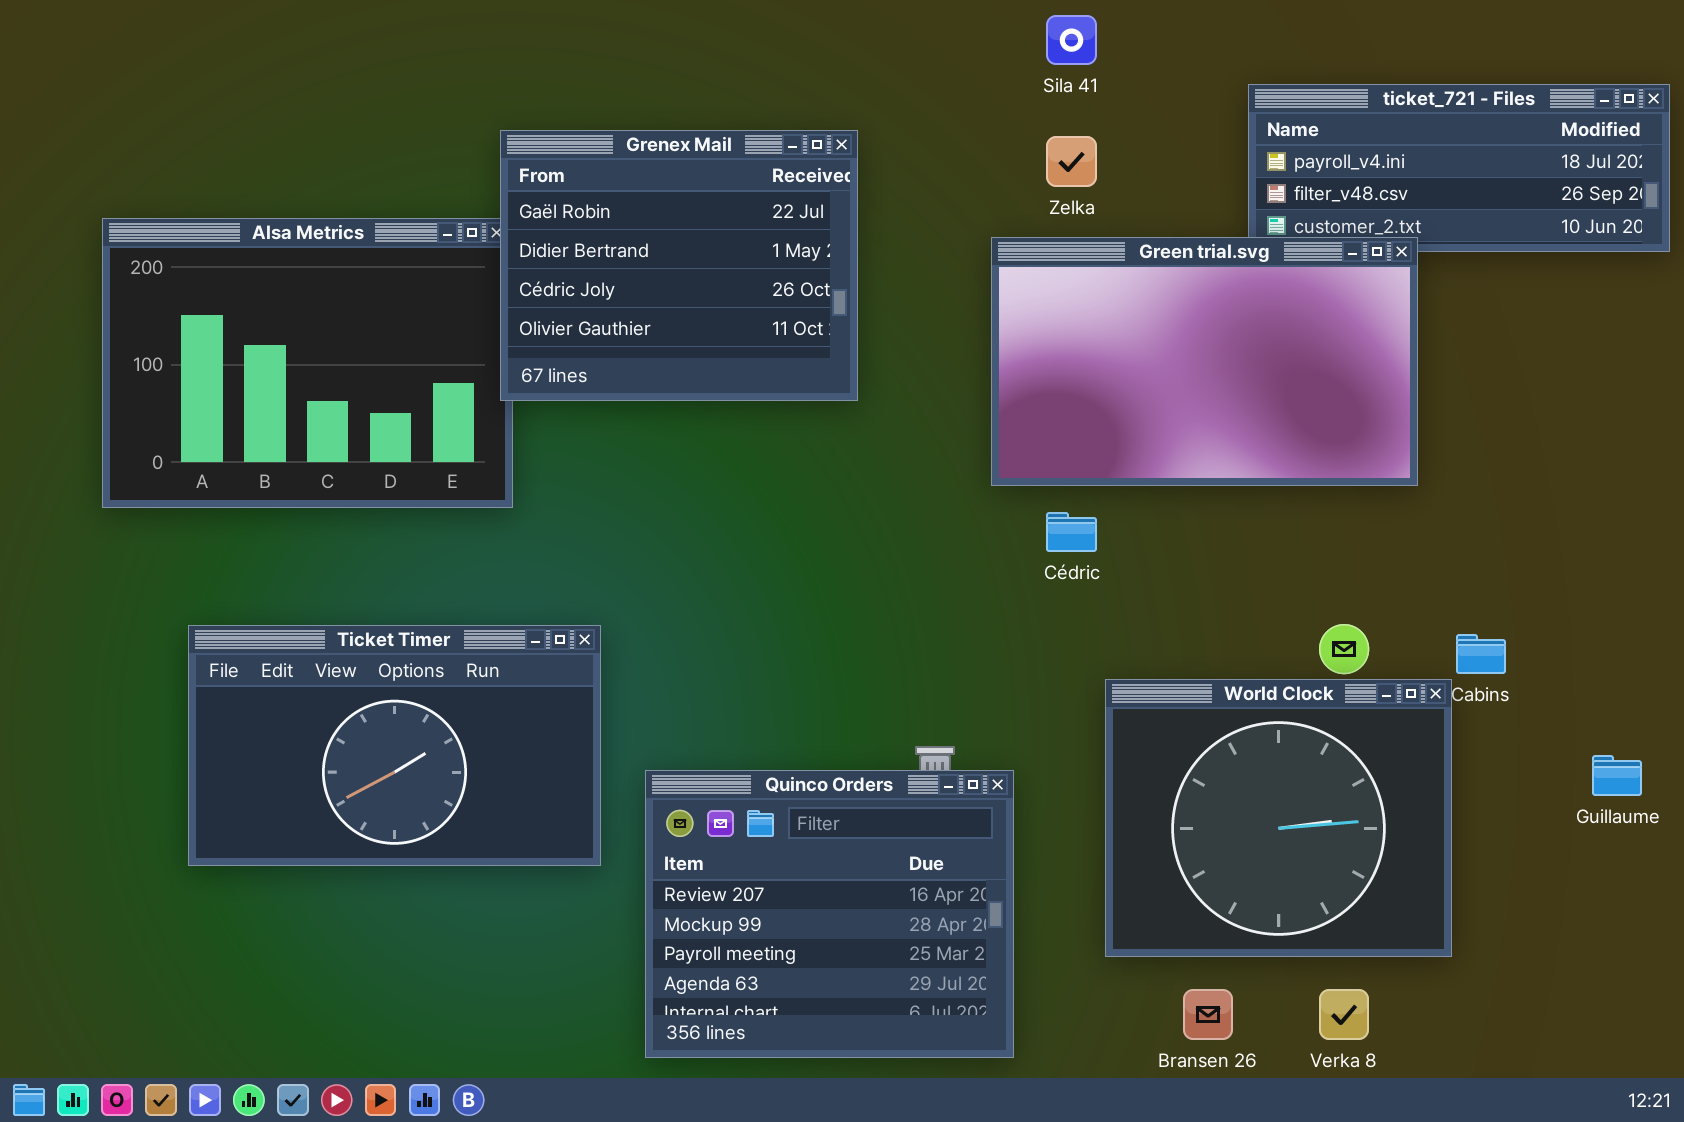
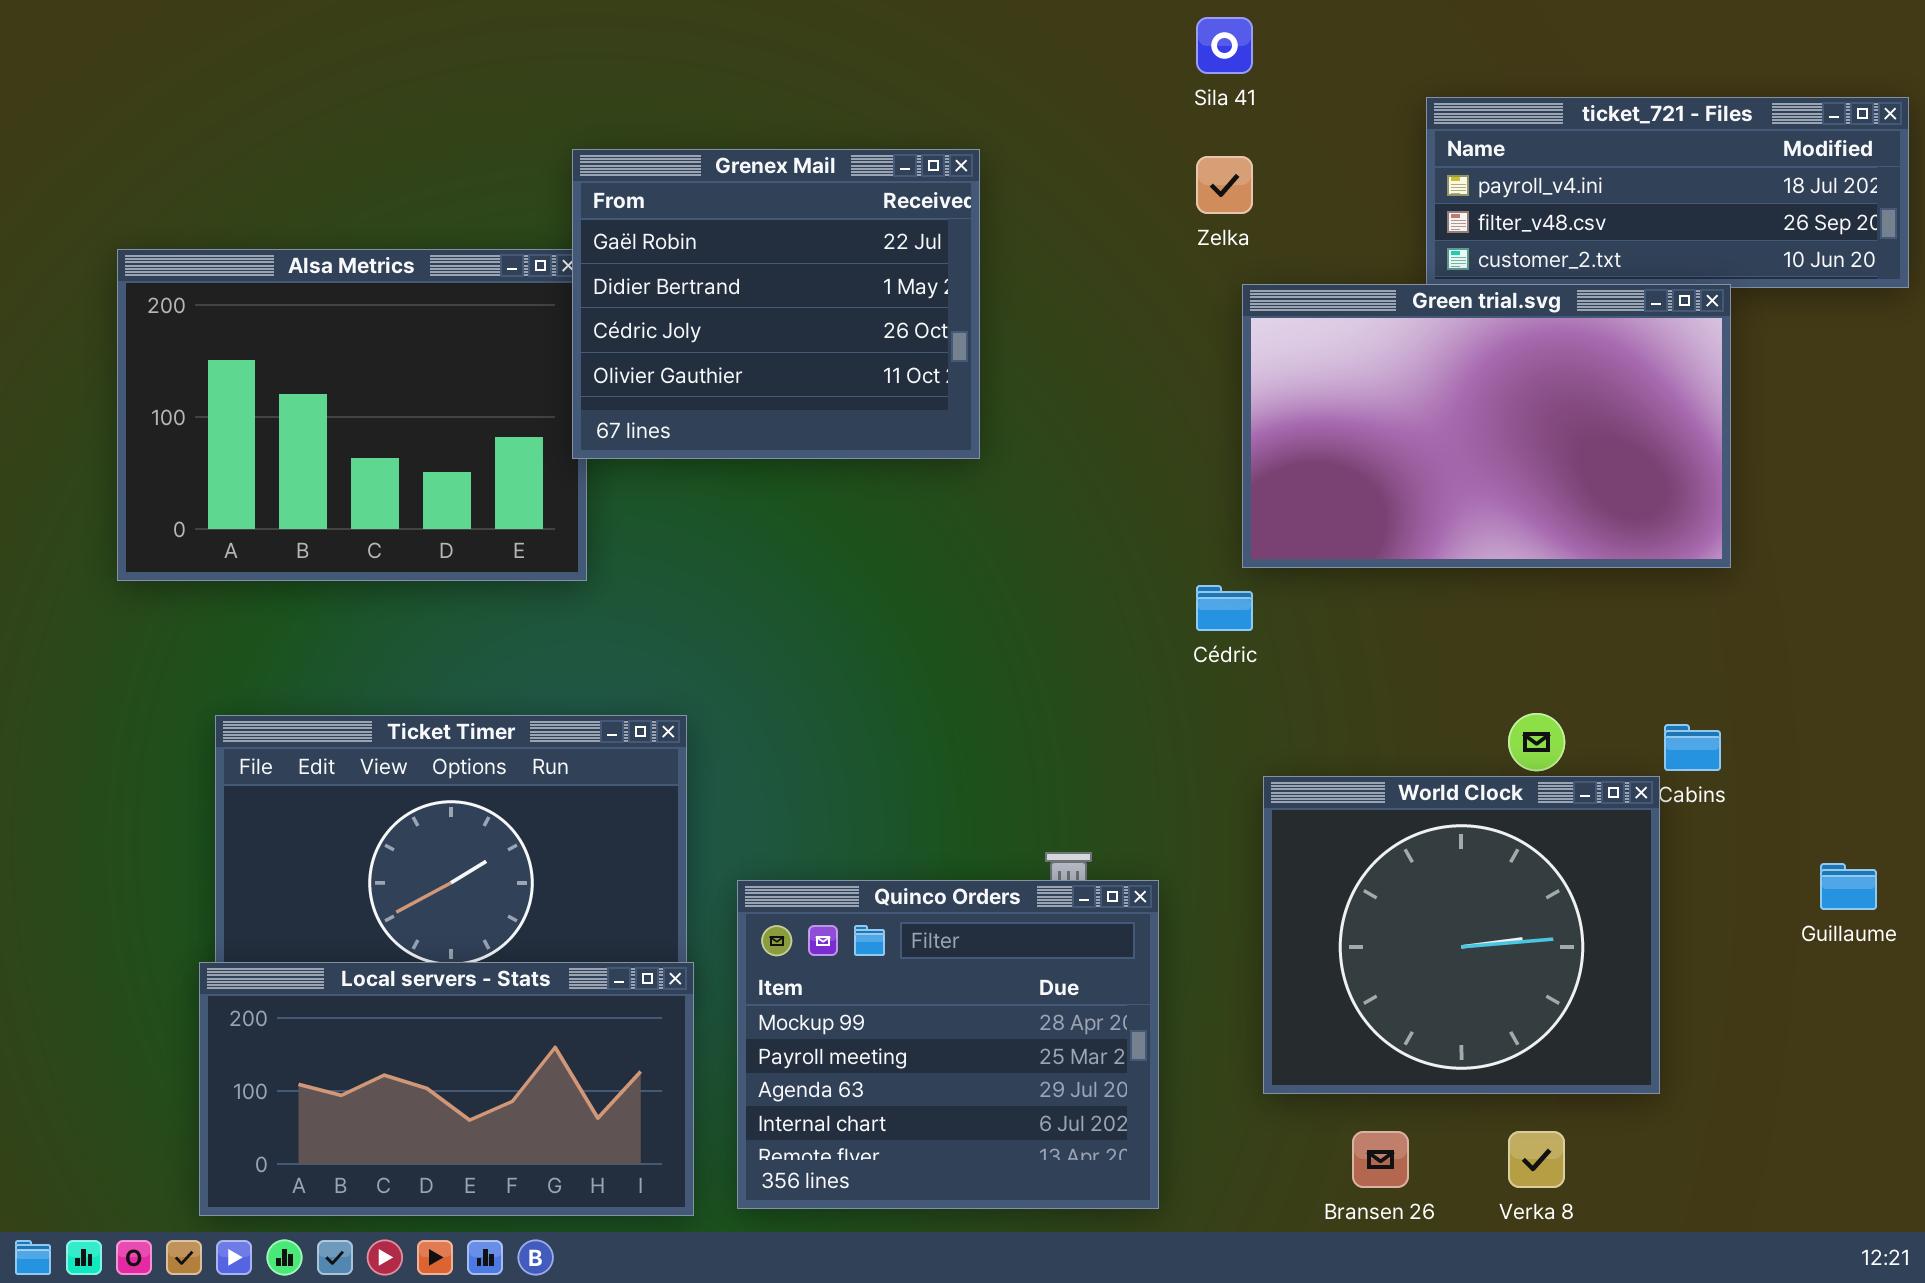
Green trial.svg: [991,237,1418,486] -> [1242,284,1731,568], moved
Quinco Orders: [645,770,1014,1058] -> [737,880,1159,1209], scrolled down 1 row
Local servers - Stats: none -> [199,962,694,1216], opened

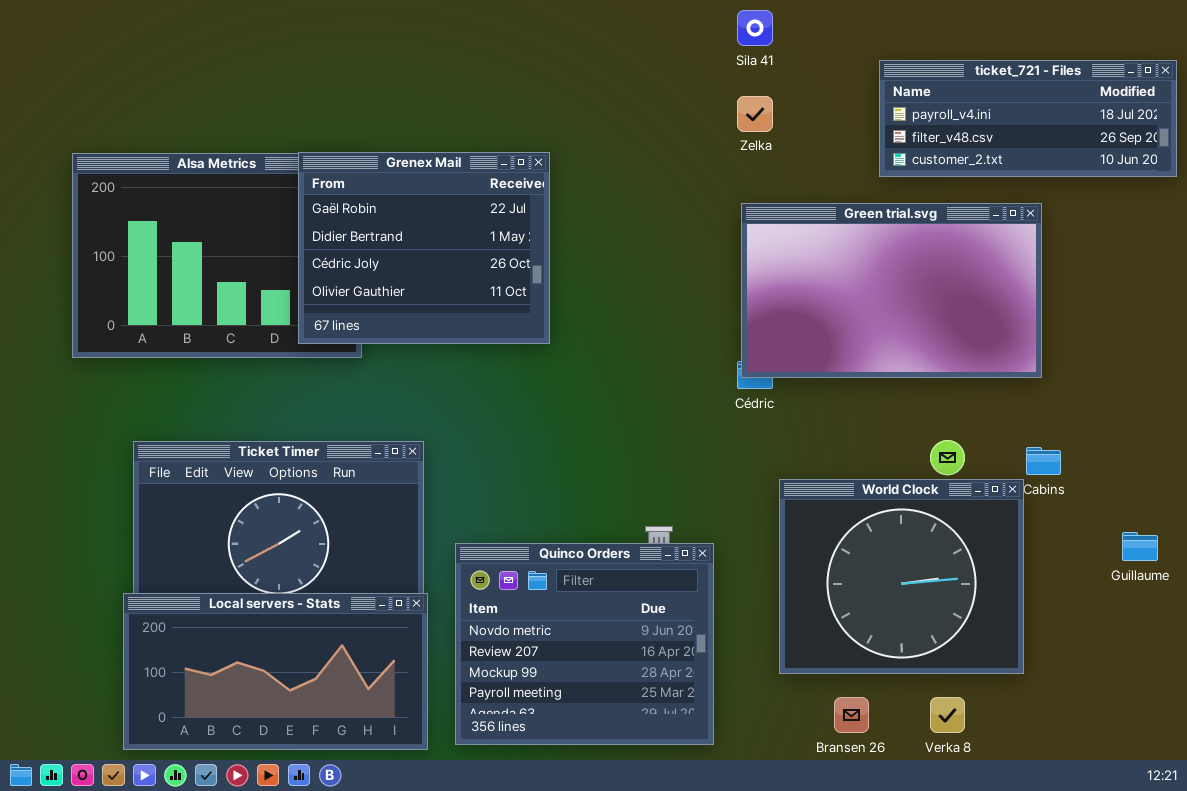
Grenex Mail: [572,149,980,459] -> [298,152,550,344], moved
Green trial.svg: [1242,284,1731,568] -> [741,203,1042,378], moved
Quinco Orders: [737,880,1159,1209] -> [455,543,714,745], scrolled up 2 rows

